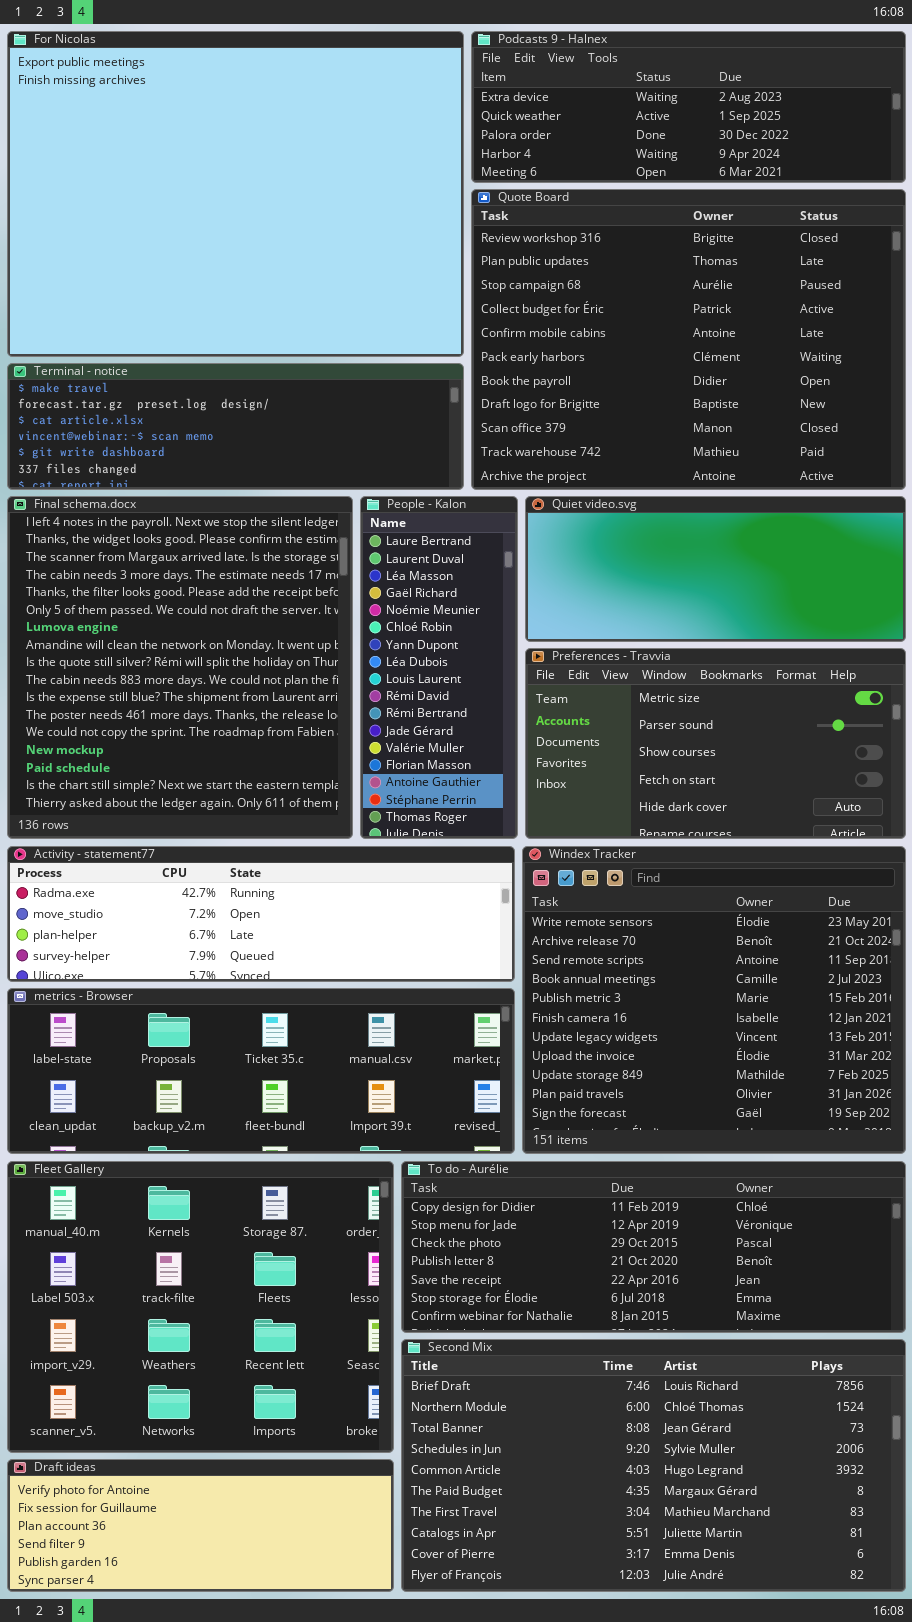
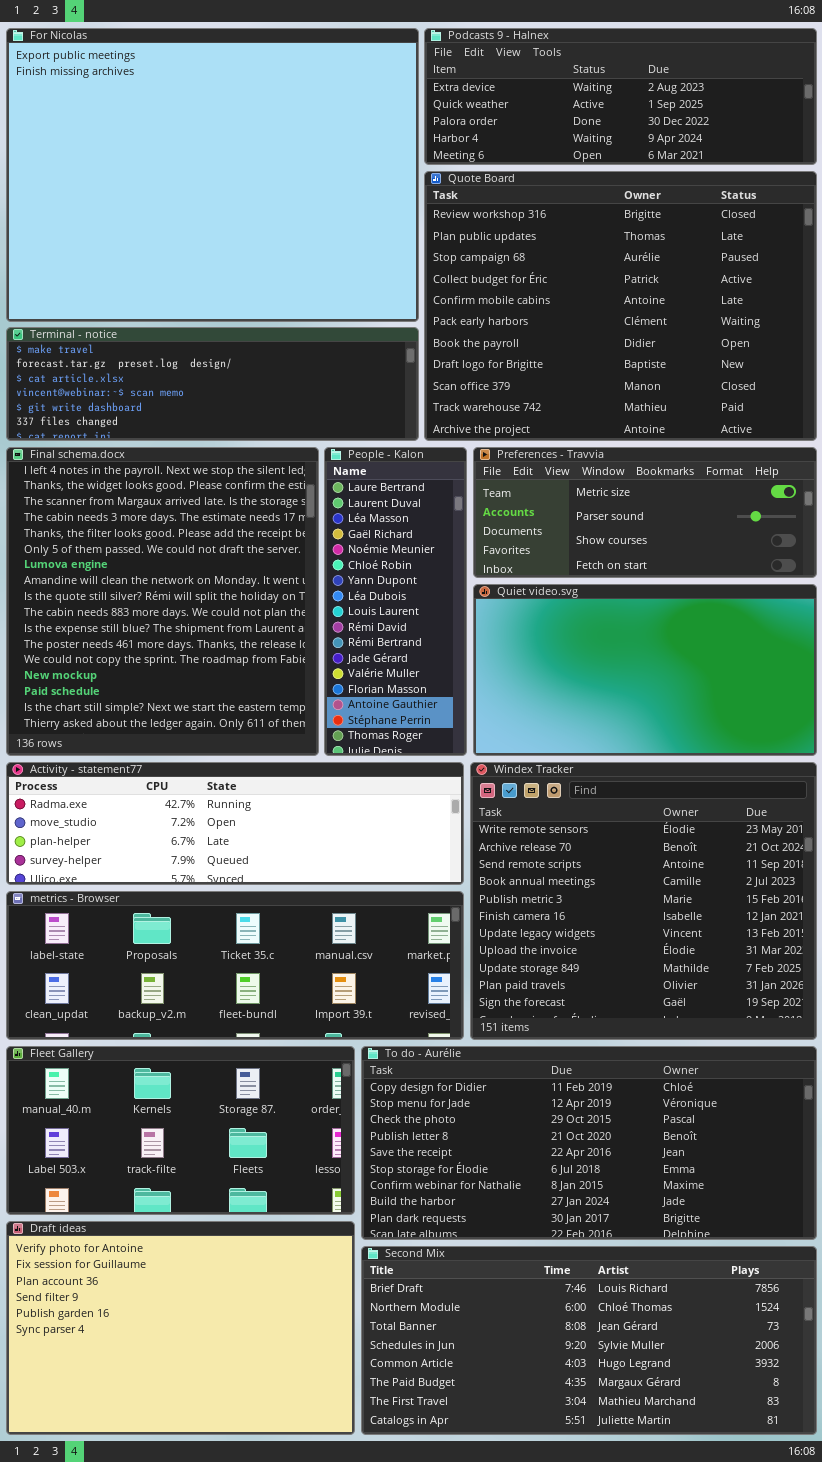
Quiet video.svg: [525,496,906,642] -> [473,584,817,756], moved, resized
Preferences - Travvia: [525,648,906,839] -> [473,447,817,578], moved, resized
Fleet Gallery: [7,1161,394,1453] -> [6,1046,355,1215], resized
To do - Aurélie: [401,1161,906,1333] -> [361,1046,817,1240], resized
Second Mix: [401,1339,906,1592] -> [361,1246,817,1435], resized
Draft ideas: [7,1459,394,1592] -> [6,1221,355,1435], resized

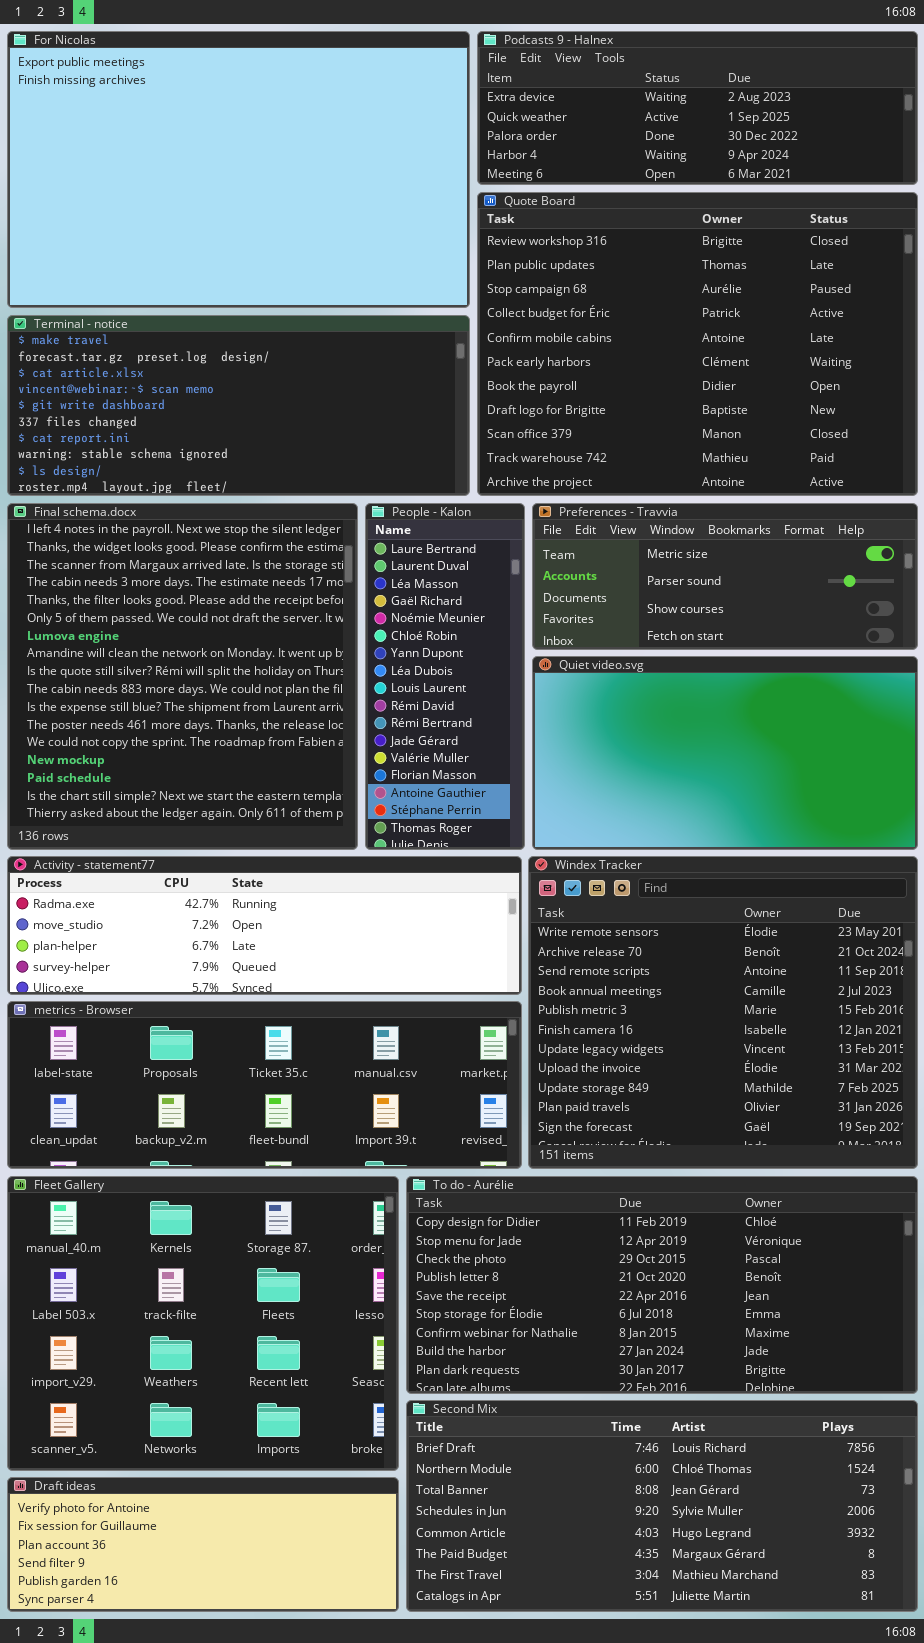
For Nicolas: [6,28,419,322] -> [7,31,470,308], resized
Terminal - notice: [6,327,419,441] -> [7,315,470,496], resized
Fleet Gallery: [6,1046,355,1215] -> [7,1176,399,1471], resized
Draft ideas: [6,1221,355,1435] -> [7,1477,399,1612], resized

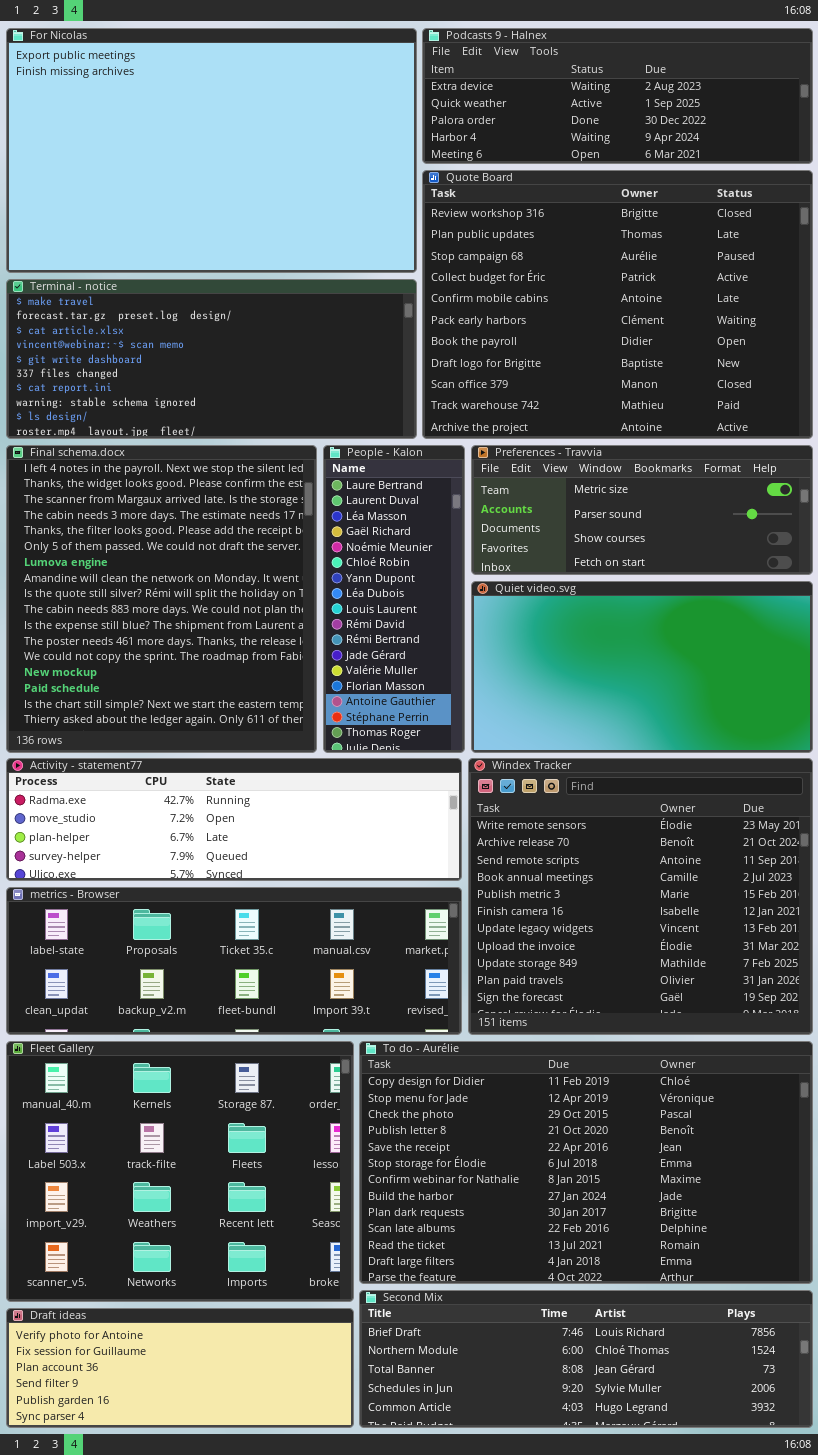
To do - Aurélie: [406,1176,918,1394] -> [359,1041,813,1284], resized
Second Mix: [406,1400,918,1612] -> [359,1290,813,1428], resized

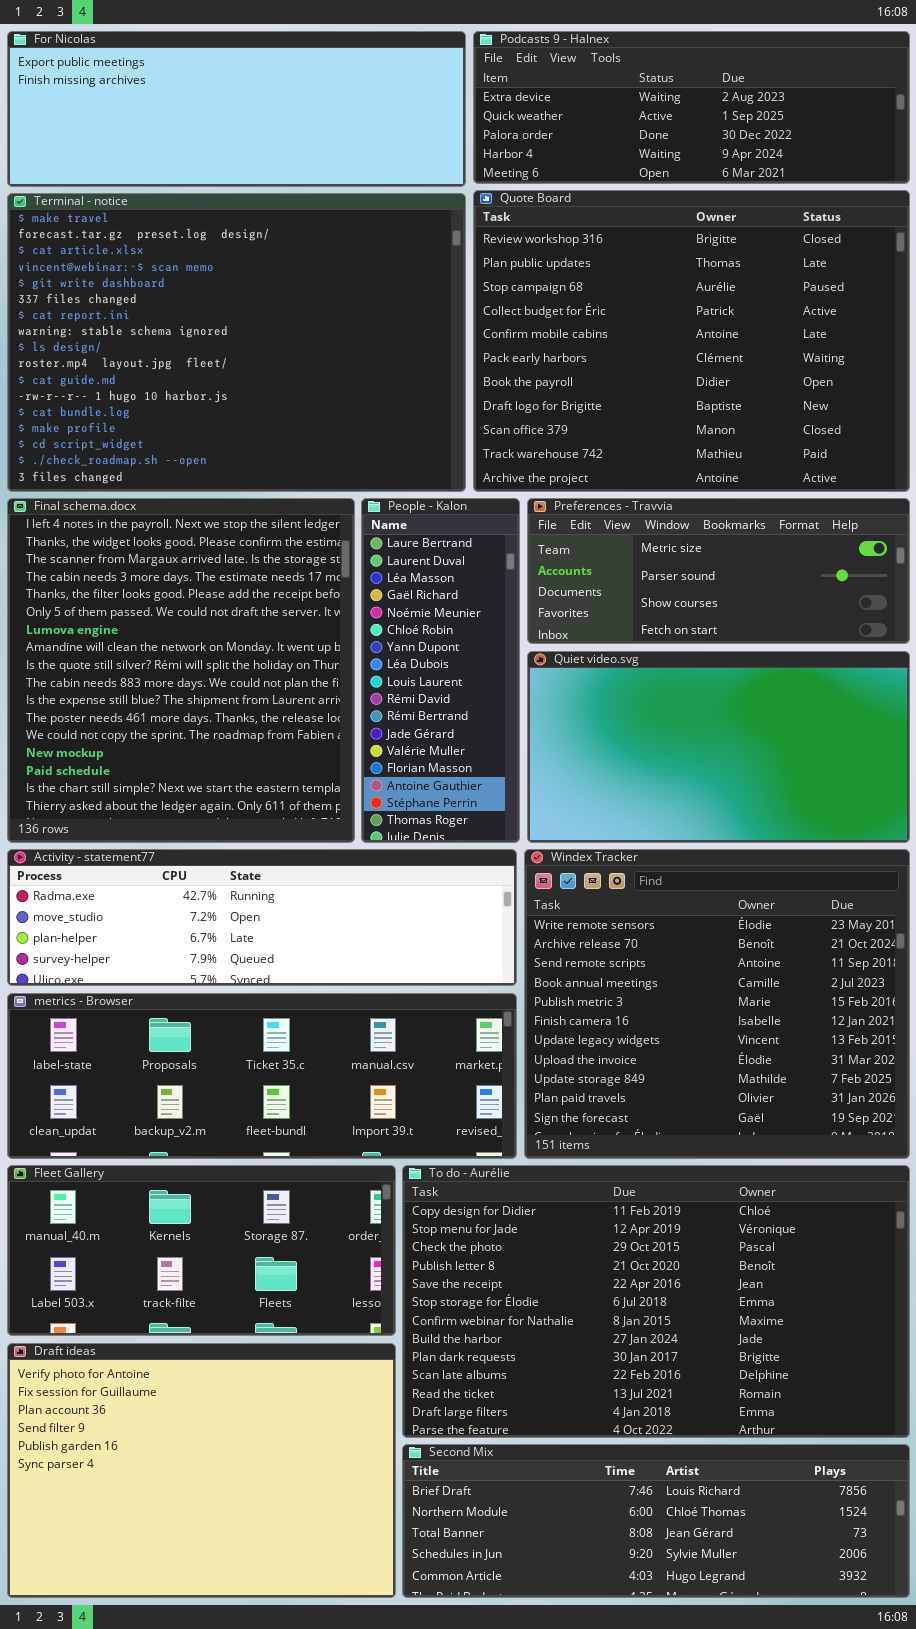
For Nicolas: [6,28,417,273] -> [7,31,466,187], resized
Terminal - notice: [6,279,417,439] -> [7,193,466,492], resized
Fleet Gallery: [6,1041,354,1302] -> [7,1165,396,1336], resized
Draft ideas: [6,1308,354,1428] -> [7,1343,396,1598], resized

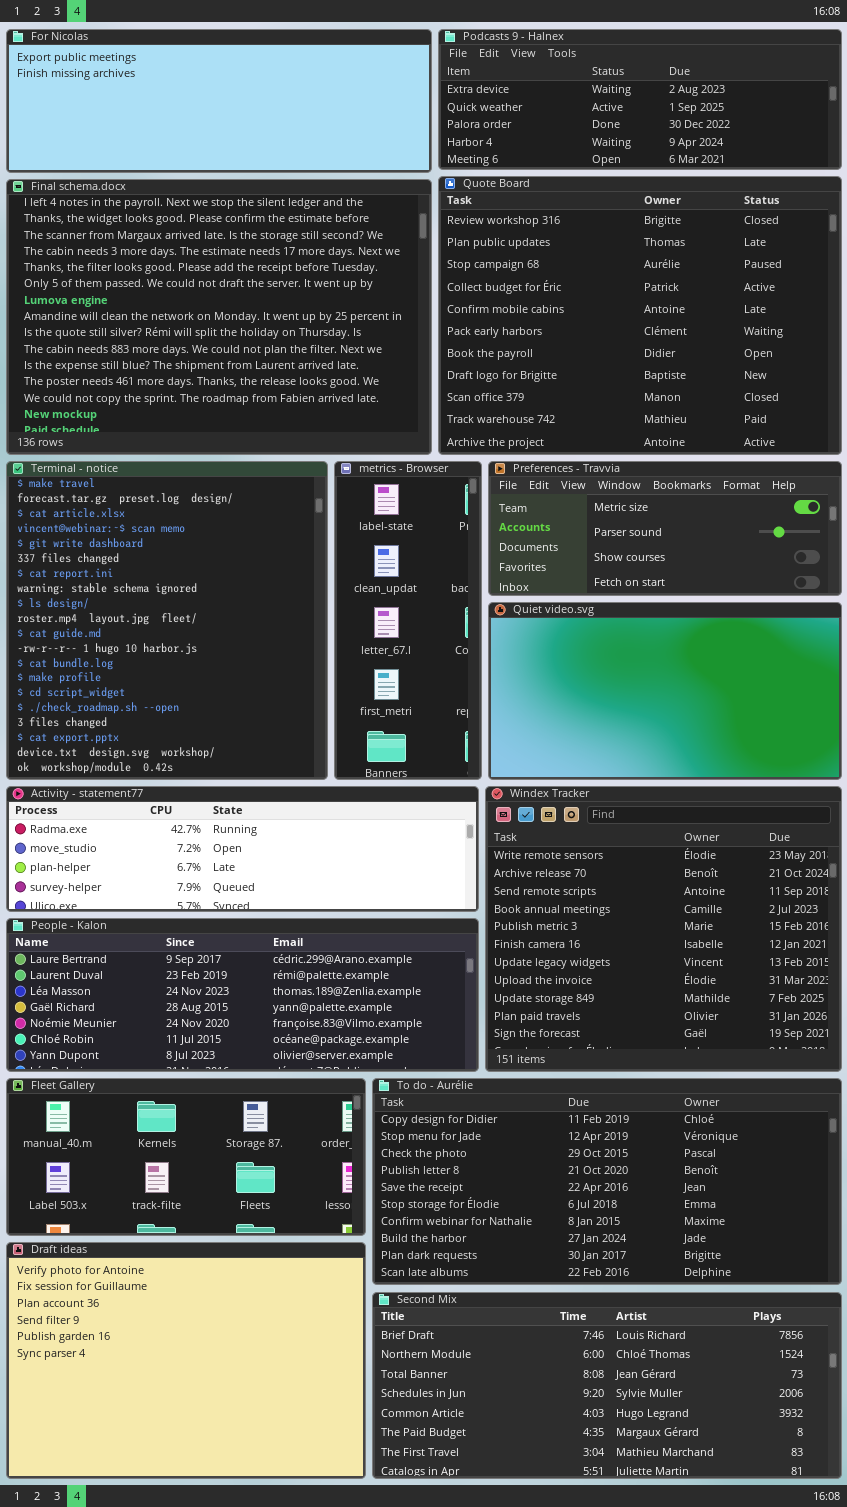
Terminal - notice: [7,193,466,492] -> [6,461,328,780], moved, resized
Final schema.docx: [7,498,355,843] -> [6,179,432,455], moved, resized
People - Kalon: [361,498,520,843] -> [6,918,479,1072], moved, resized
metrics - Browser: [7,993,517,1159] -> [334,461,482,780], moved, resized
To do - Aurélie: [402,1165,910,1438] -> [372,1078,842,1285], resized
Second Mix: [402,1444,910,1598] -> [372,1292,842,1479], resized

